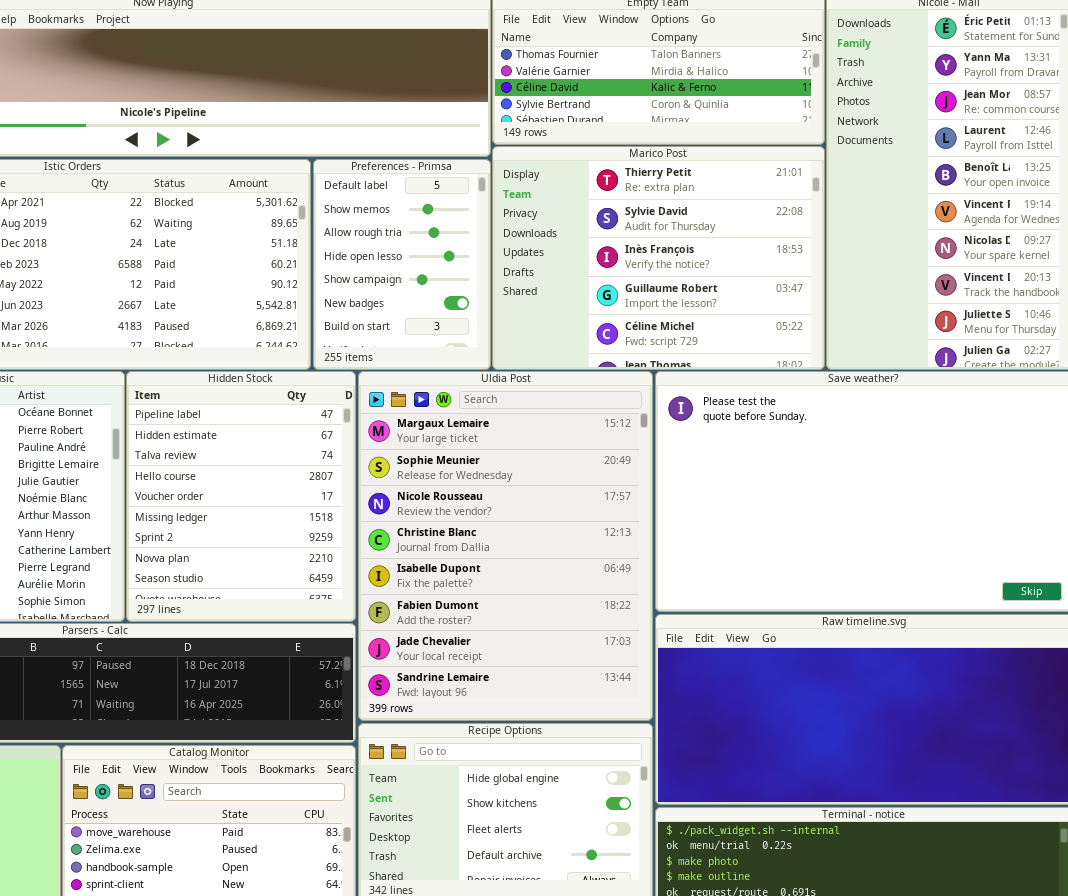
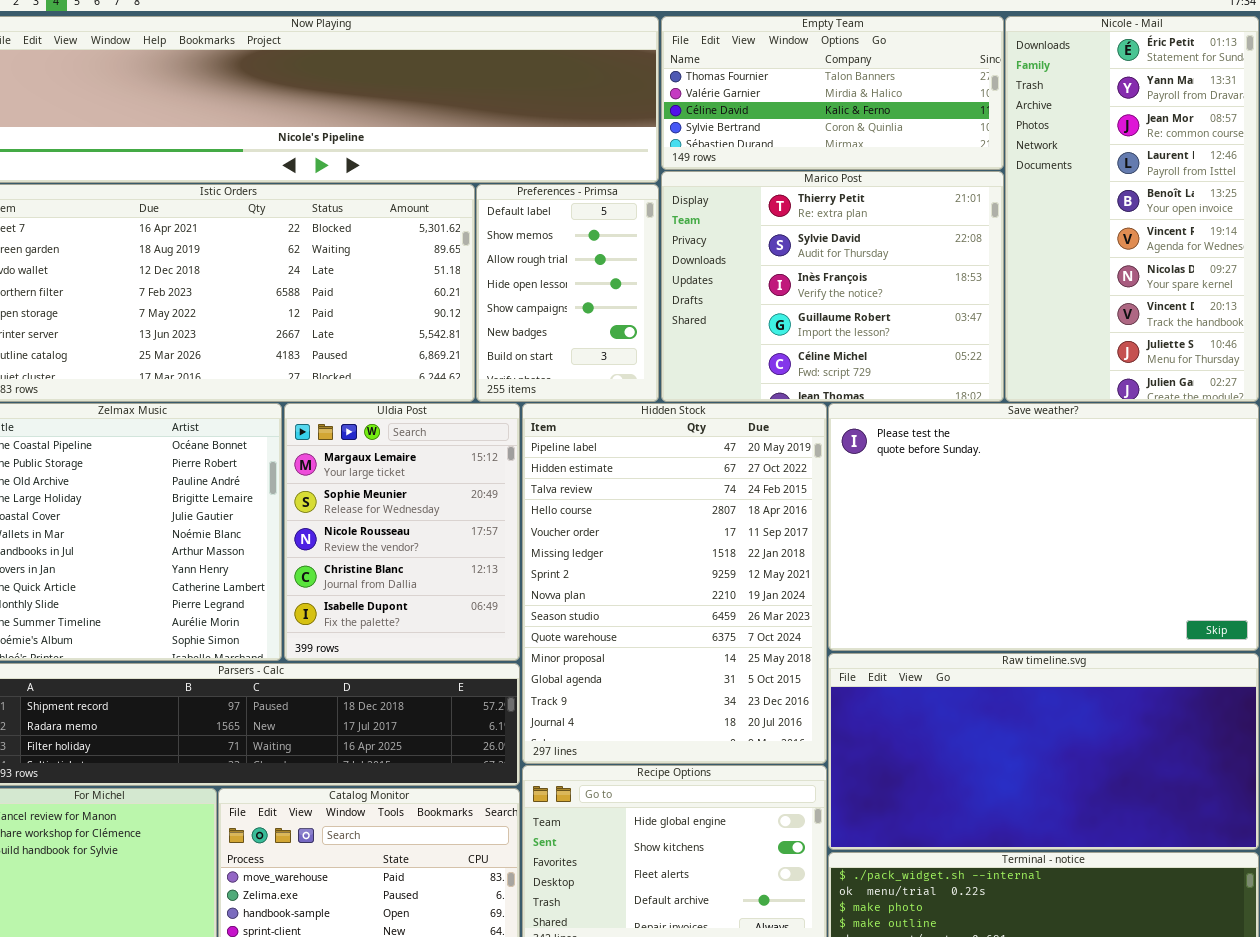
Hidden Stock: [126,371,356,622] -> [522,403,827,764], moved, resized
Uldia Post: [358,371,653,721] -> [284,403,520,661], moved, resized

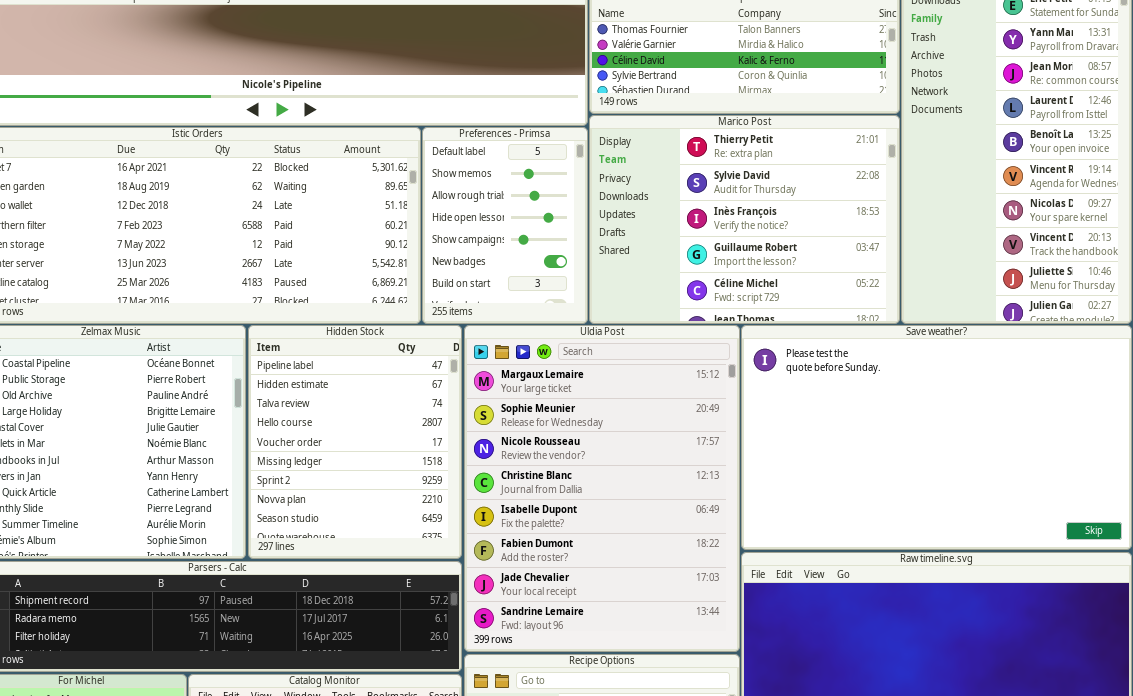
Uldia Post: [284,403,520,661] -> [464,325,740,652], moved, resized
Hidden Stock: [522,403,827,764] -> [248,325,462,559], moved, resized

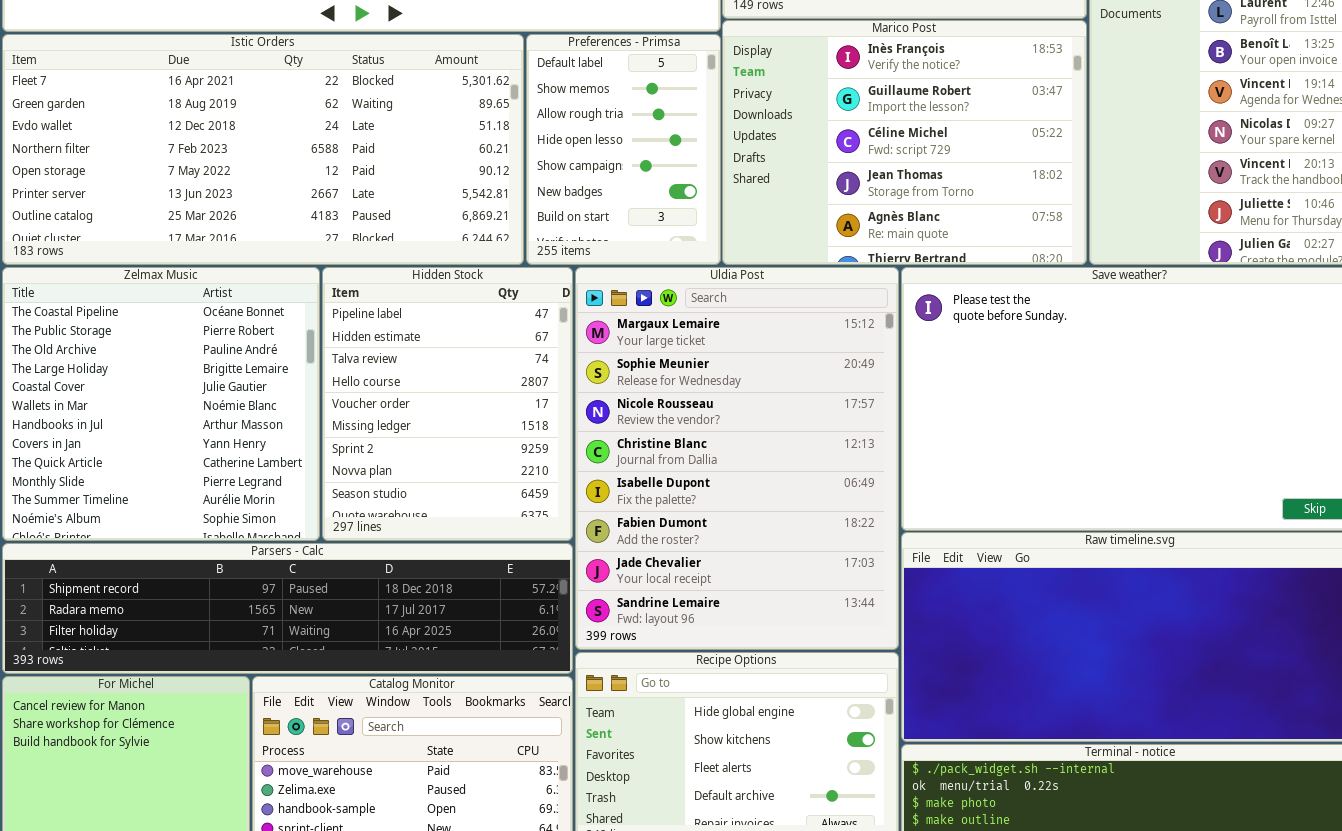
Marico Post: [589,115,900,324] -> [722,20,1087,265], scrolled down 2 rows

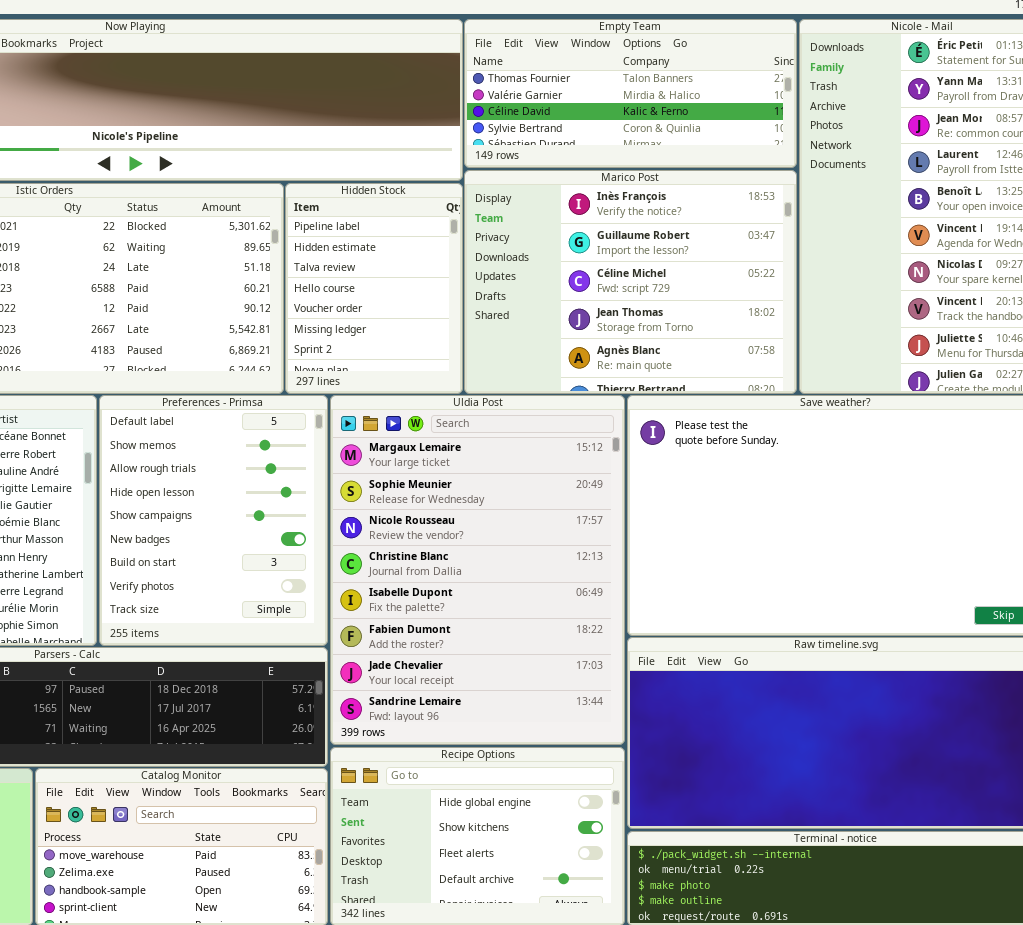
Preferences - Primsa: [526,34,721,265] -> [99,395,328,646], moved, resized
Hidden Stock: [322,267,573,541] -> [285,183,463,394], moved, resized

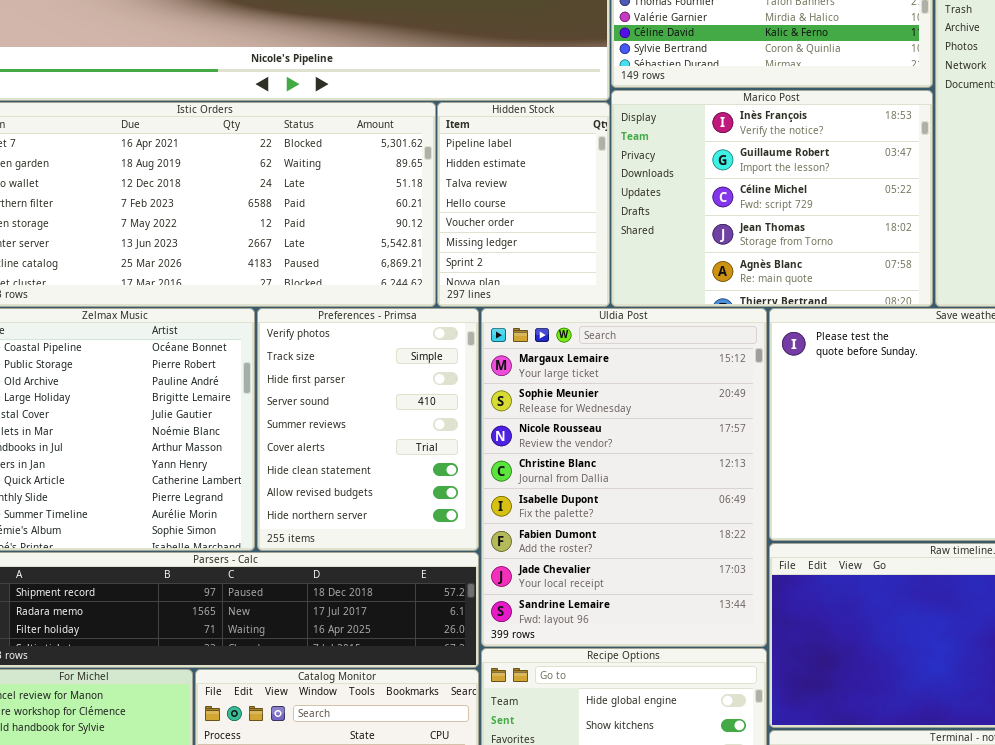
Preferences - Primsa: [99,395,328,646] -> [257,308,479,551], scrolled down 7 rows

